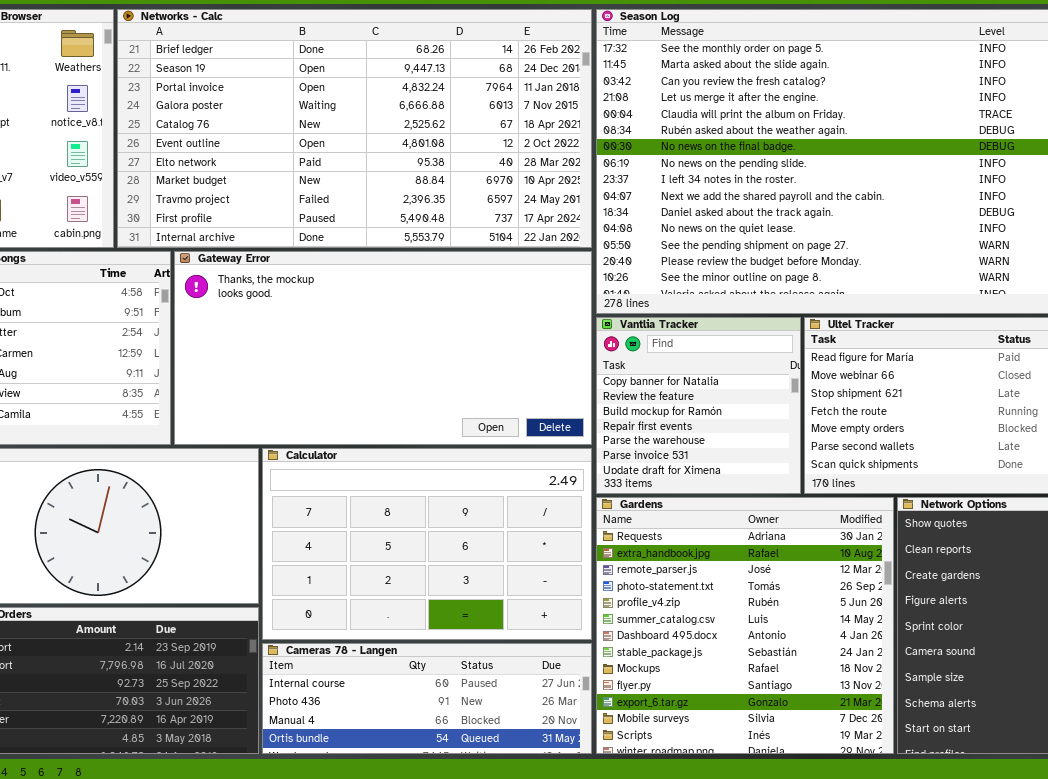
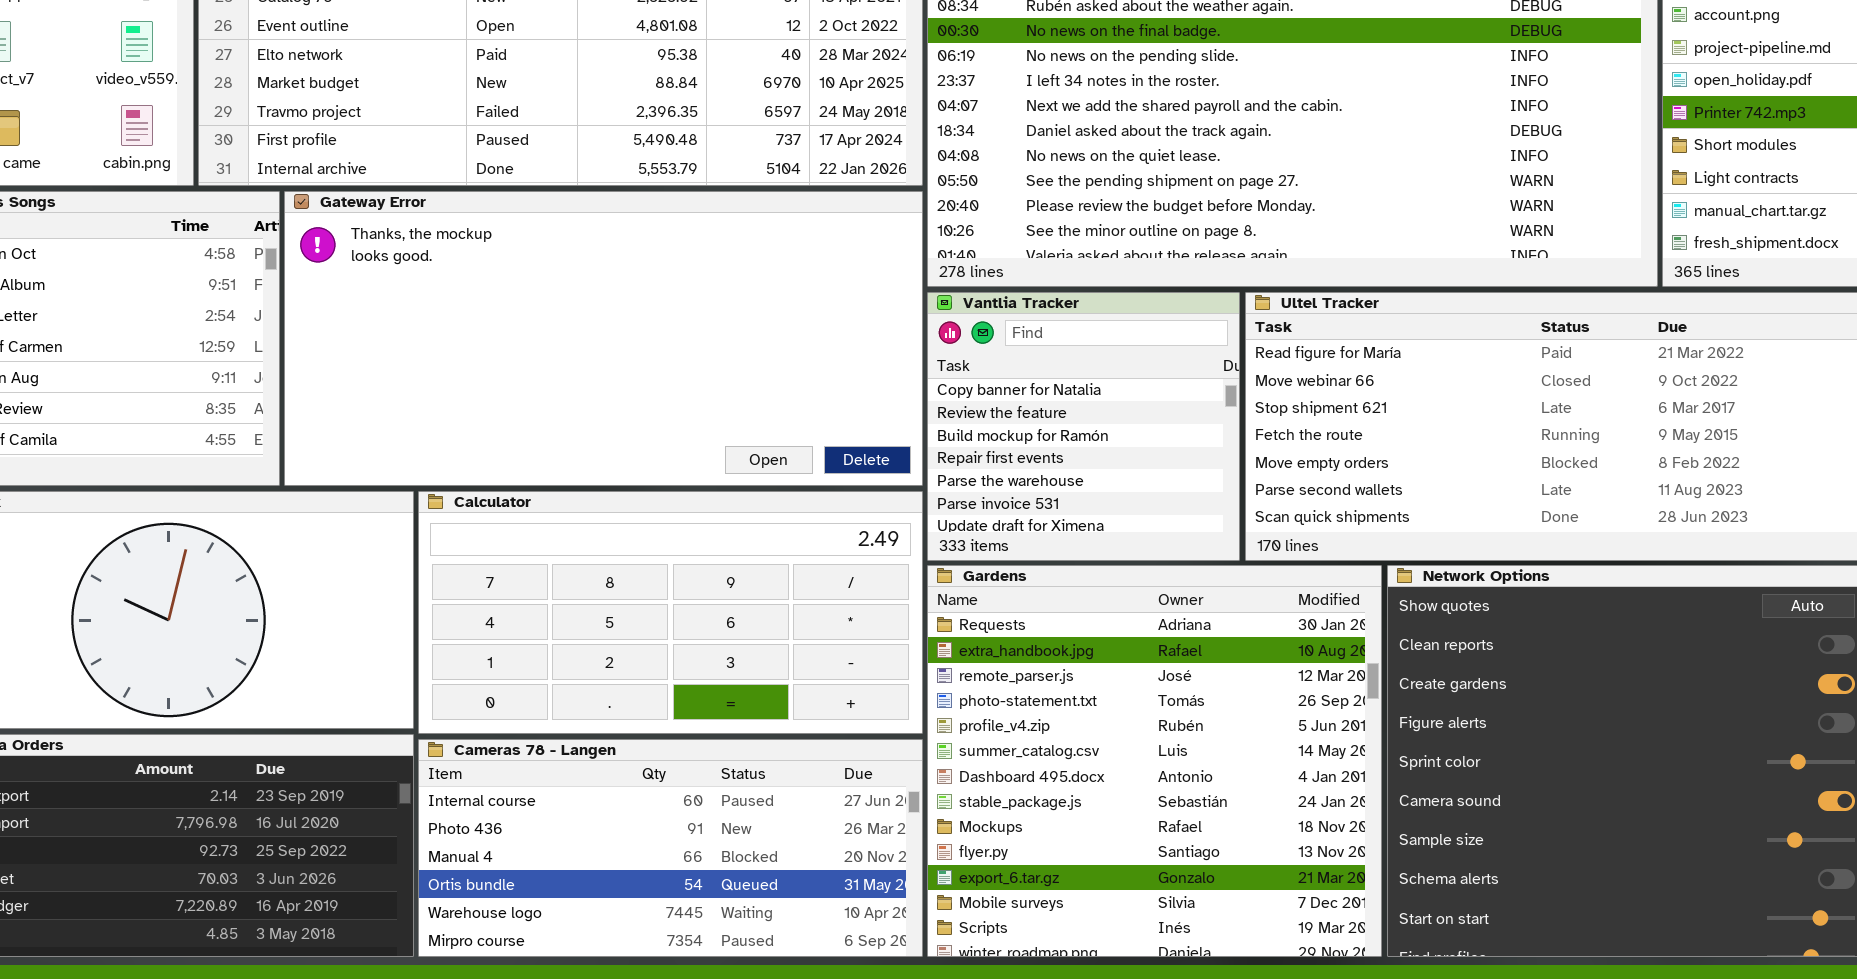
Calculator: [262,448,592,640] -> [418,491,923,734], resized
Cameras 78 - Langen: [262,643,592,754] -> [418,739,923,957], resized

